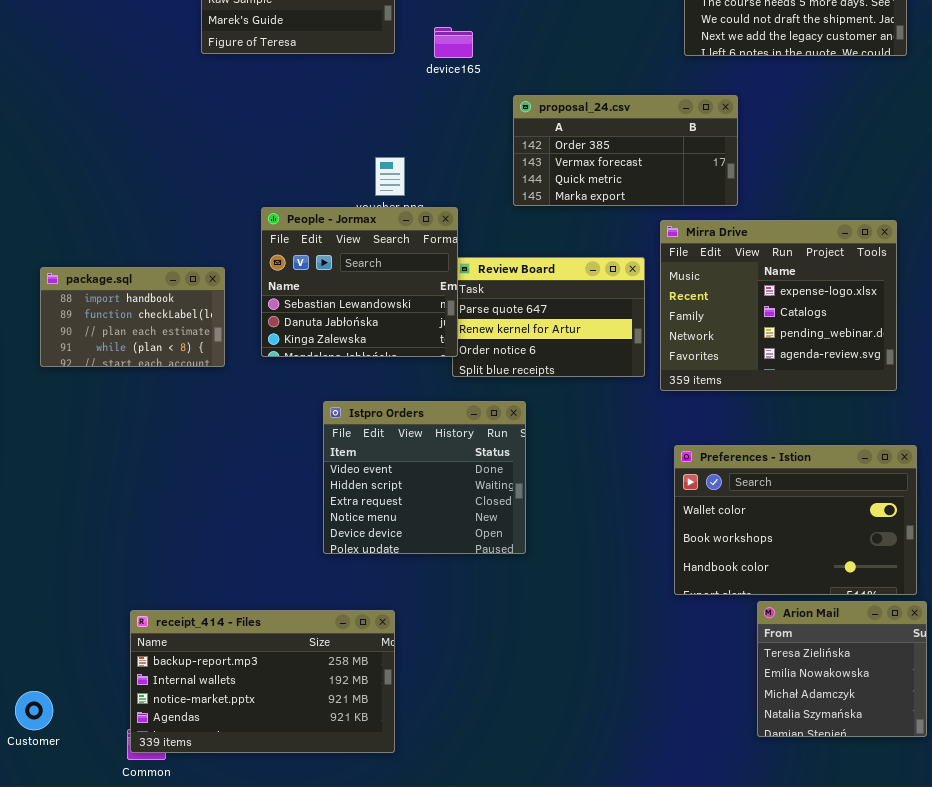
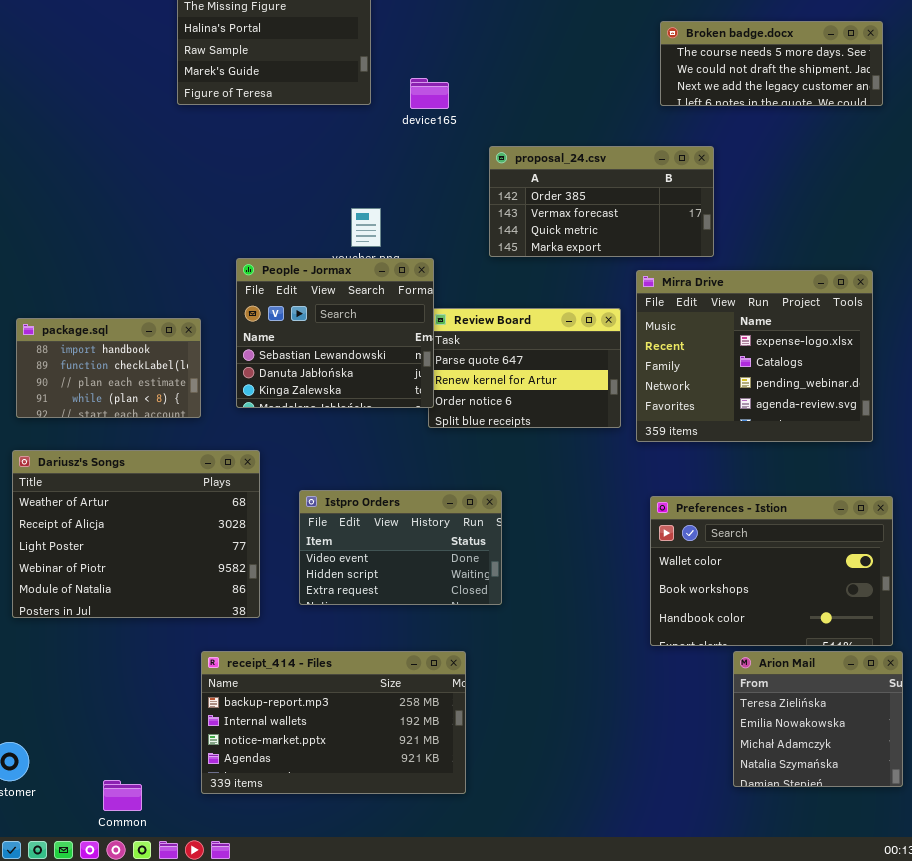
Dariusz's Songs: none -> [12,450,260,618], opened
Istpro Orders: [323,401,526,554] -> [299,490,502,605], resized
receipt_414 - Files: [130,610,395,753] -> [201,651,466,794], moved

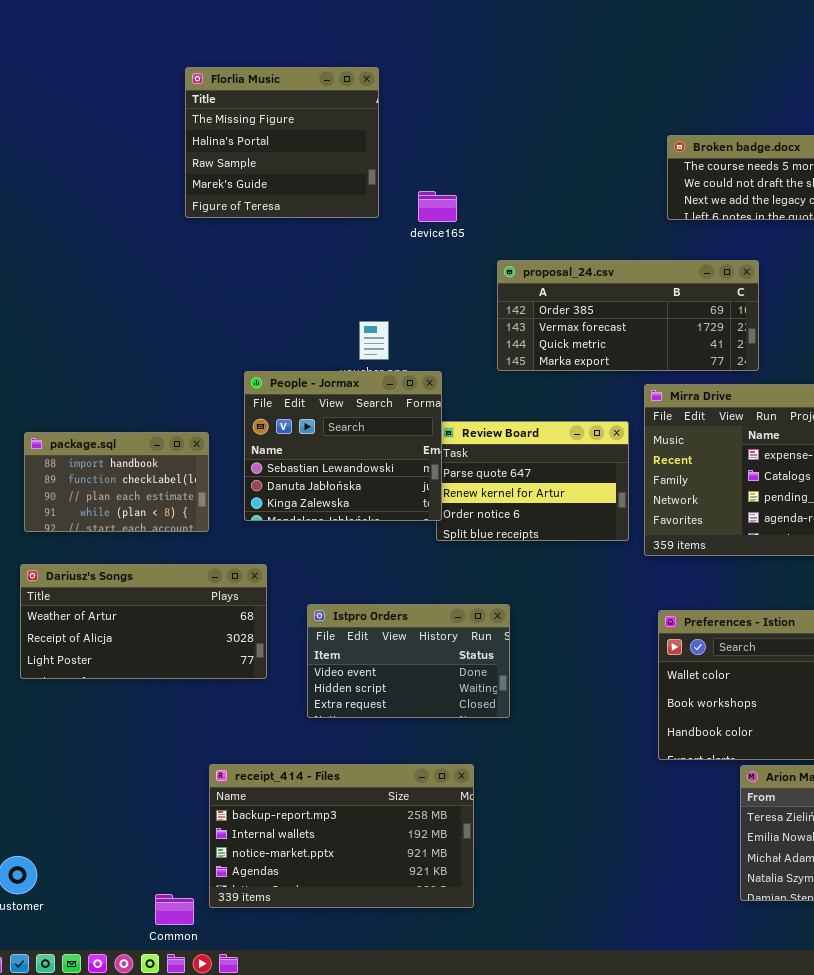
proposal_24.csv: [489,146,714,257] -> [497,260,759,371], resized
Dariusz's Songs: [12,450,260,618] -> [20,564,267,679], resized
Common: [103,780,142,811] -> [155,894,194,925], moved

